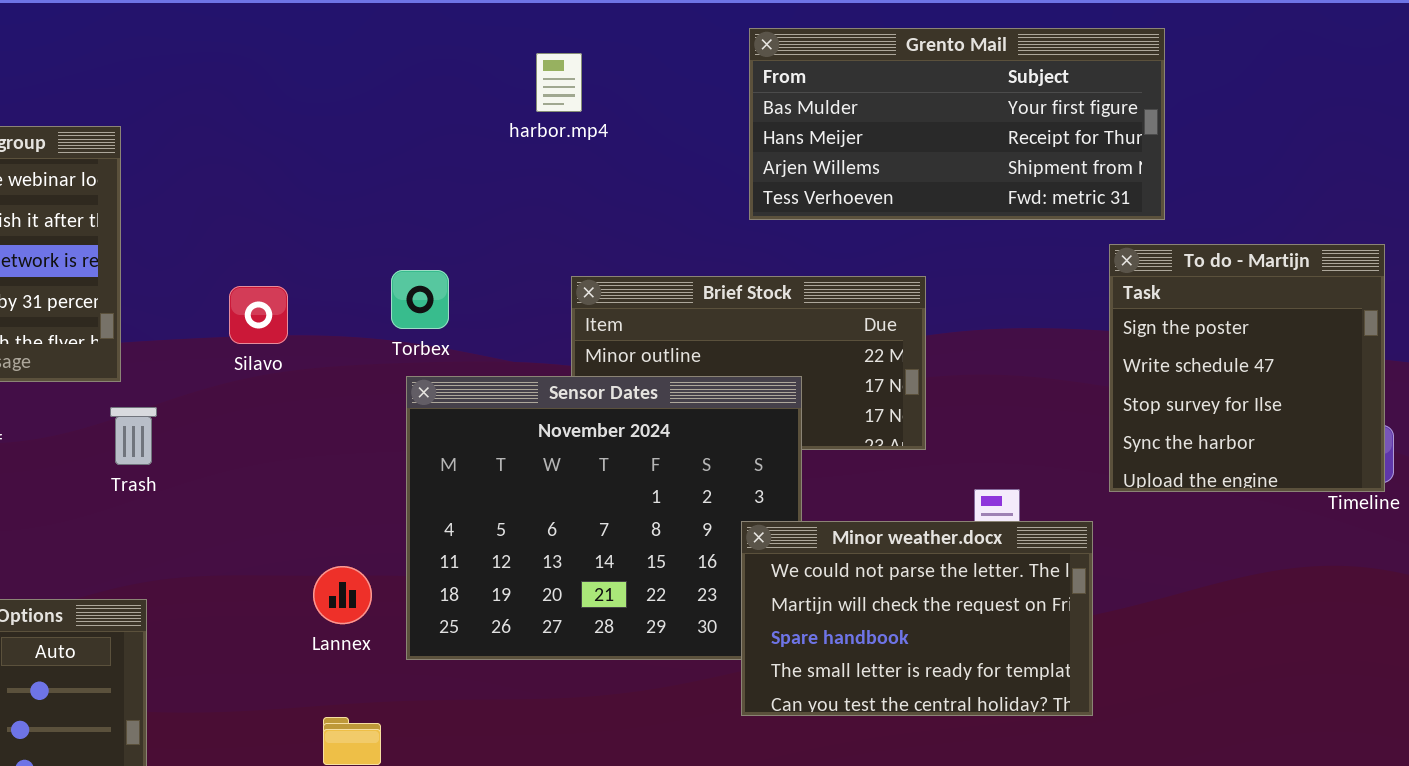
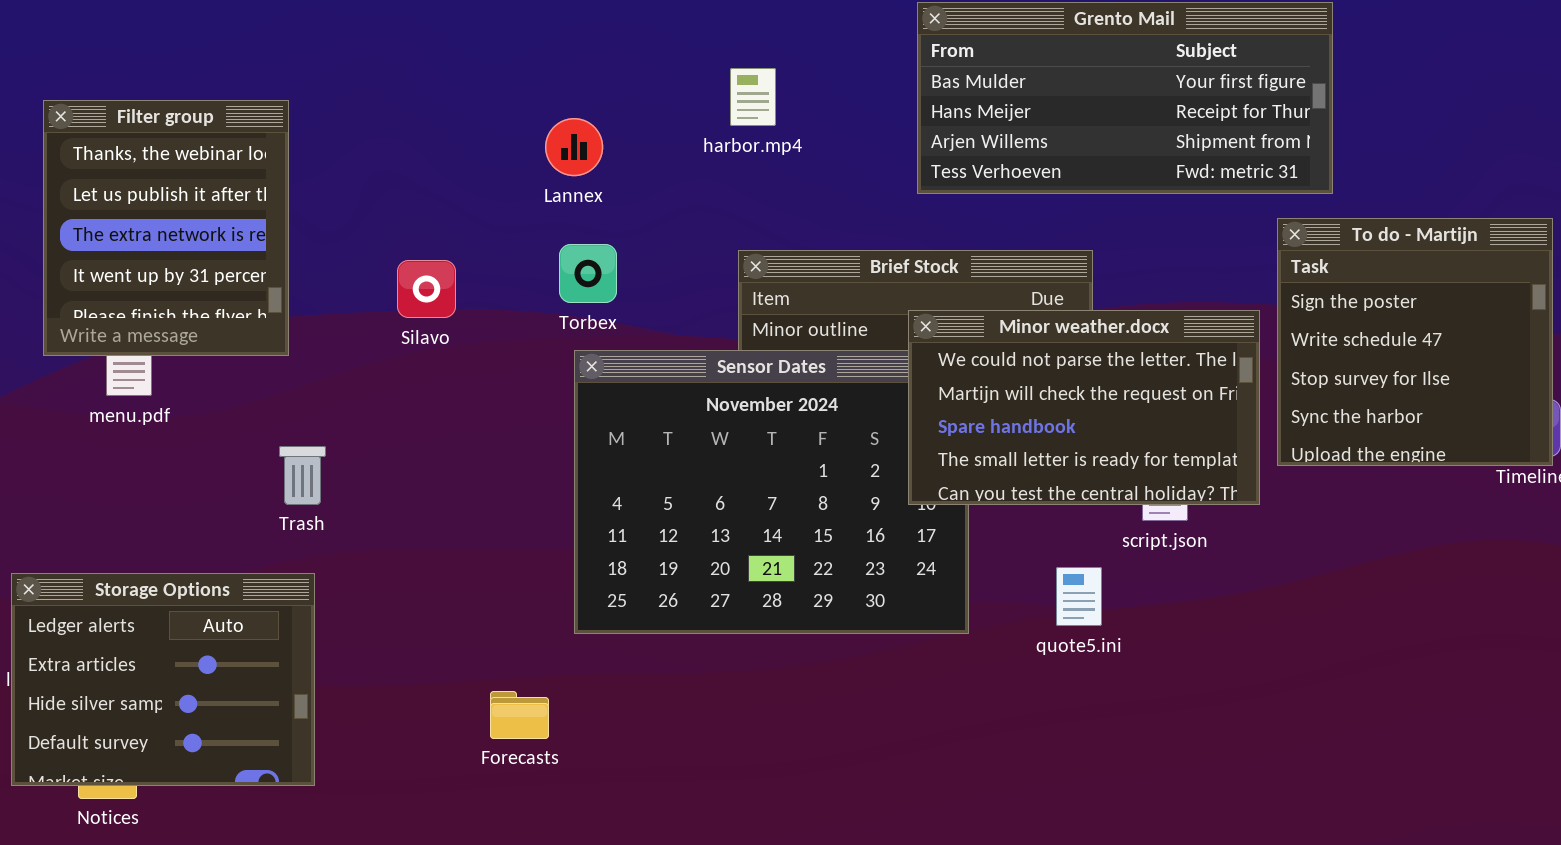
harbor.mp4: [536,53,582,112] -> [730,68,776,126], moved
Trash: [110,407,157,465] -> [279,446,326,505], moved
Minor weather.docx: [741,521,1093,716] -> [908,310,1260,505], moved
Lannex: [313,566,372,624] -> [545,118,603,176], moved

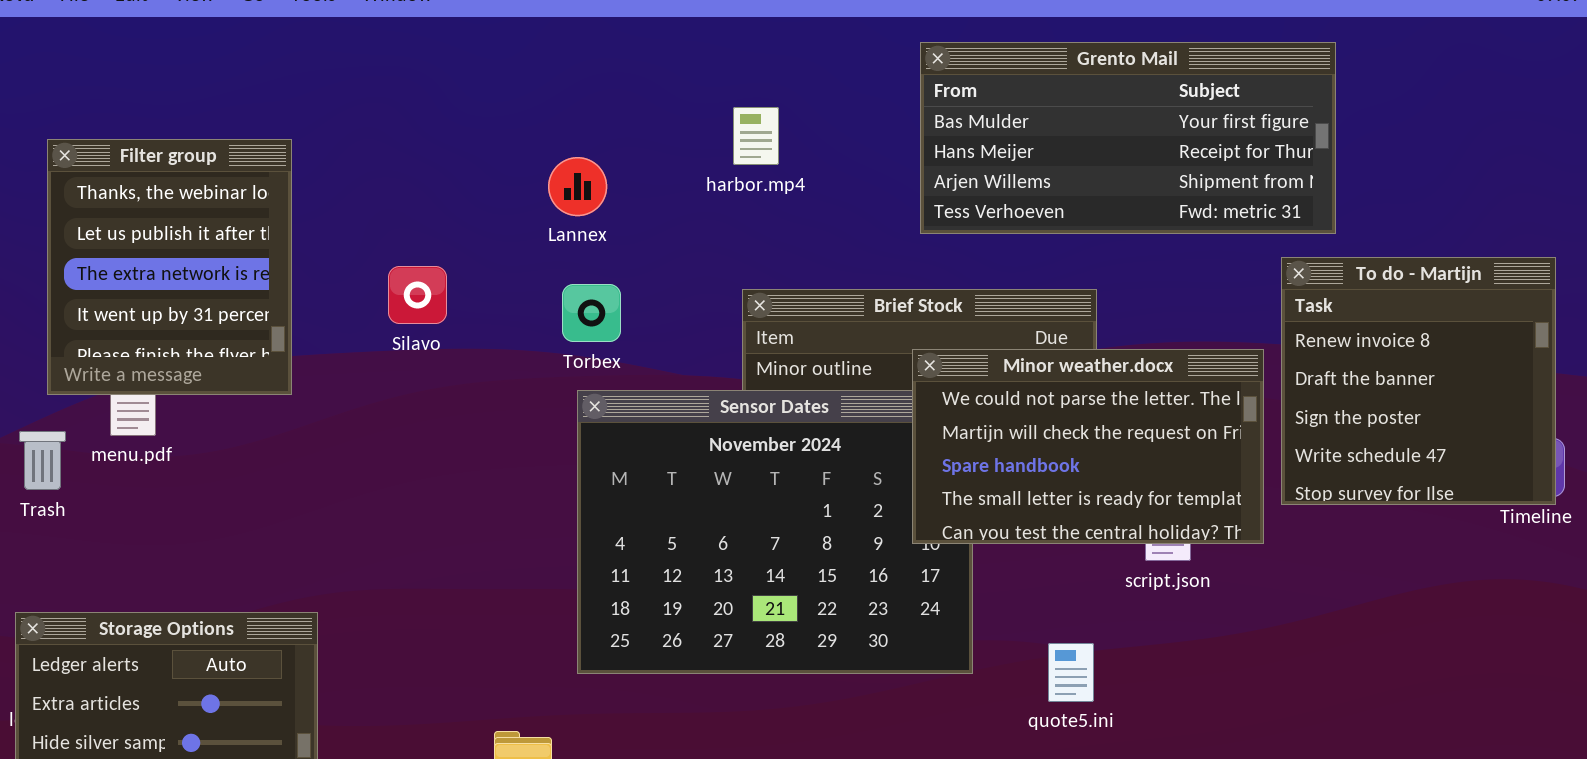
To do - Martijn: [1277,218,1553,466] -> [1281,257,1556,505], scrolled up 2 rows
Silavo: [397,260,456,318] -> [388,266,447,324], moved
Trash: [279,446,326,505] -> [19,431,66,490], moved
quote5.ini: [1056,567,1102,626] -> [1048,643,1094,702], moved

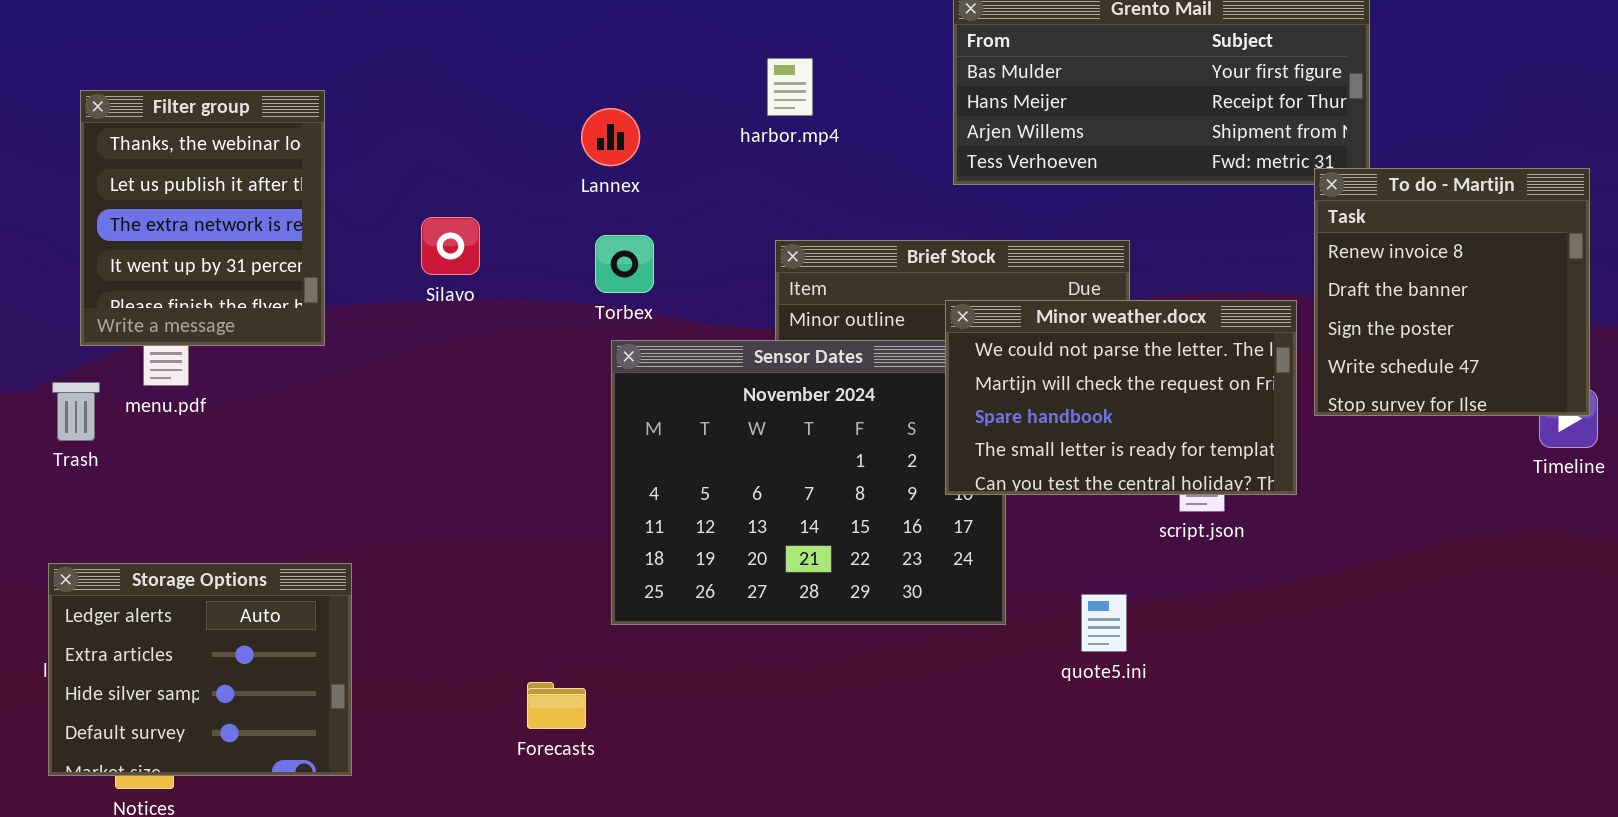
To do - Martijn: [1281,257,1556,505] -> [1314,168,1590,416], moved

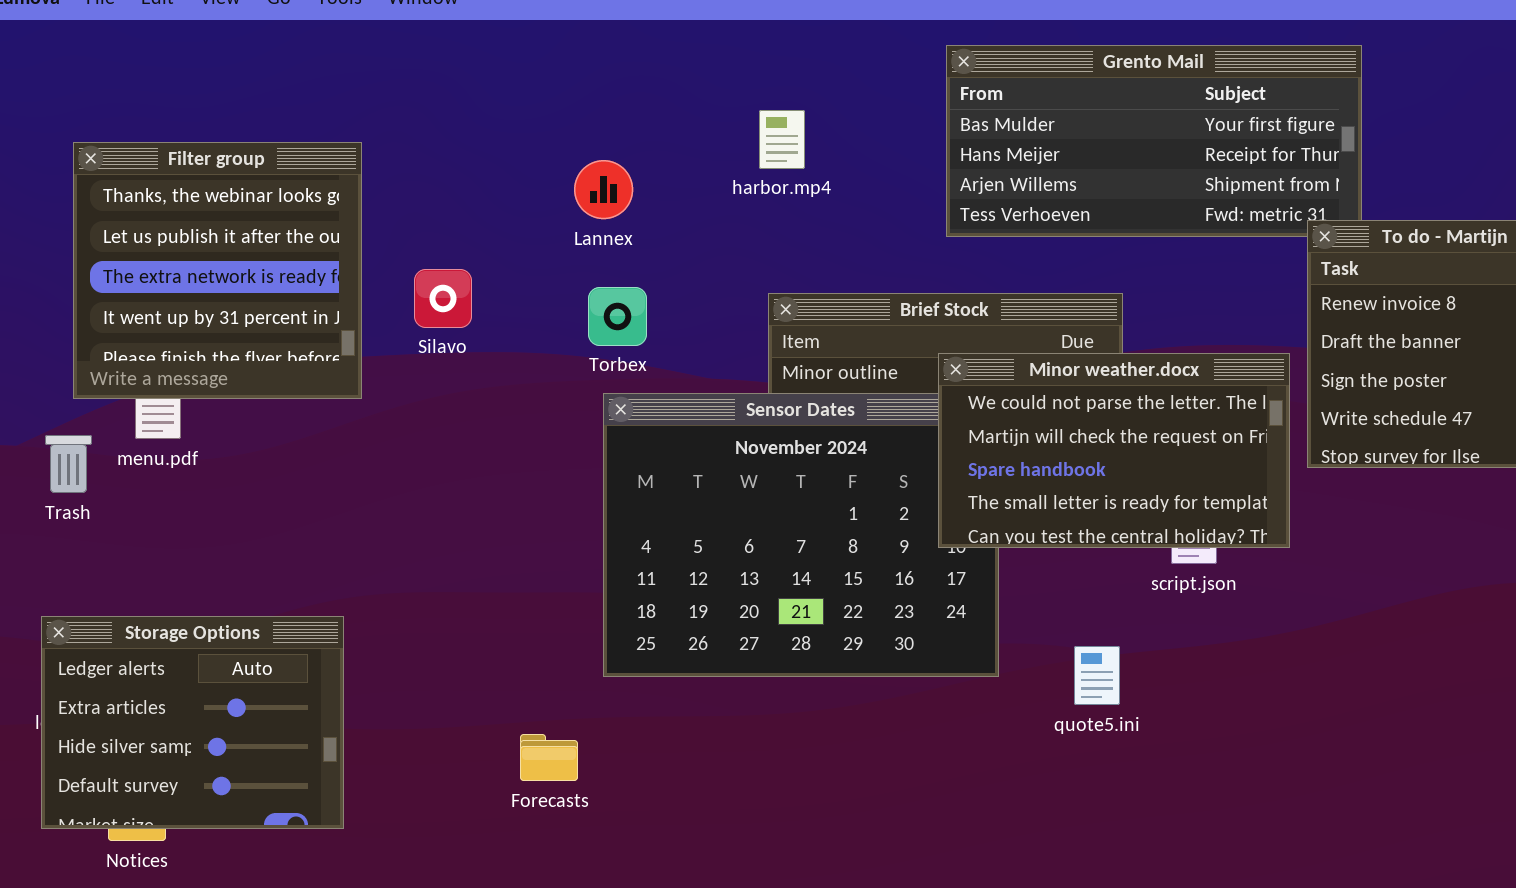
Filter group: [80,90,325,346] -> [73,142,362,399], resized

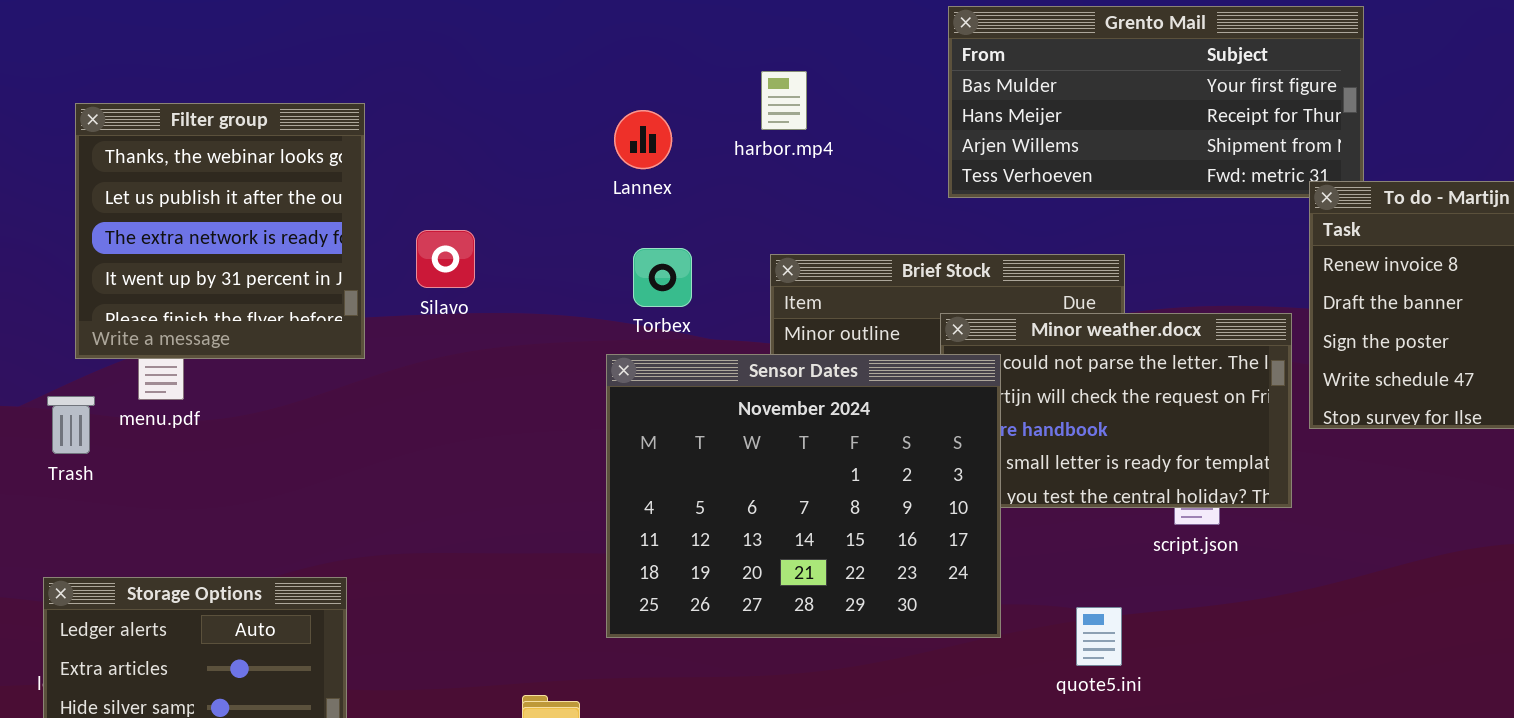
Lannex: [574,160,633,219] -> [614,110,672,169], moved
Torbex: [588,287,647,346] -> [633,248,692,307], moved
Sensor Dates: [603,393,999,677] -> [606,354,1001,638], raised

